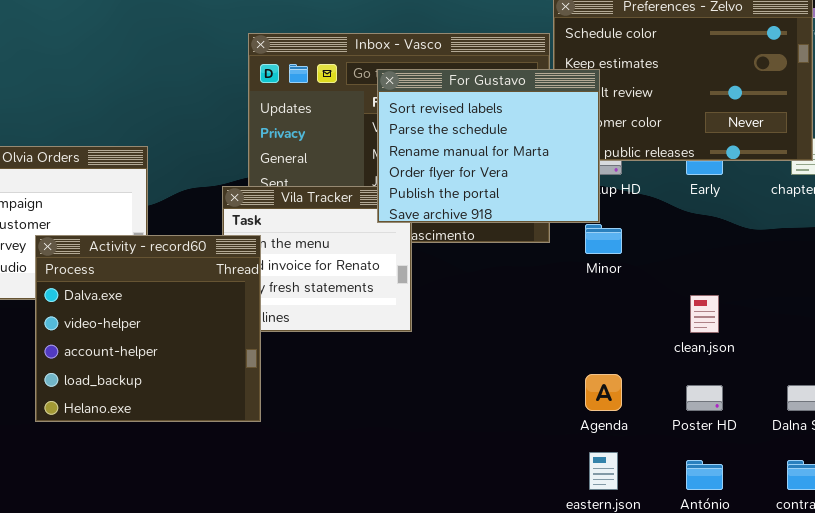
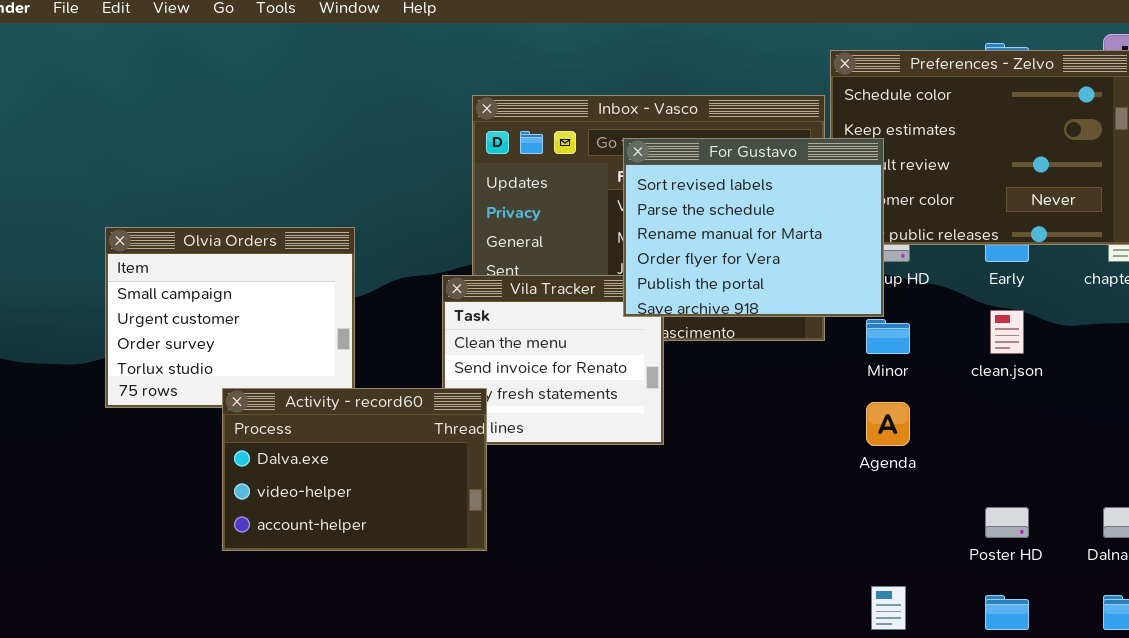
Activity - record60: [35,235,261,422] -> [222,388,487,551], resized
clean.json: [690,295,719,333] -> [990,310,1024,354], moved
Agenda: [585,374,622,411] -> [866,402,910,446], moved

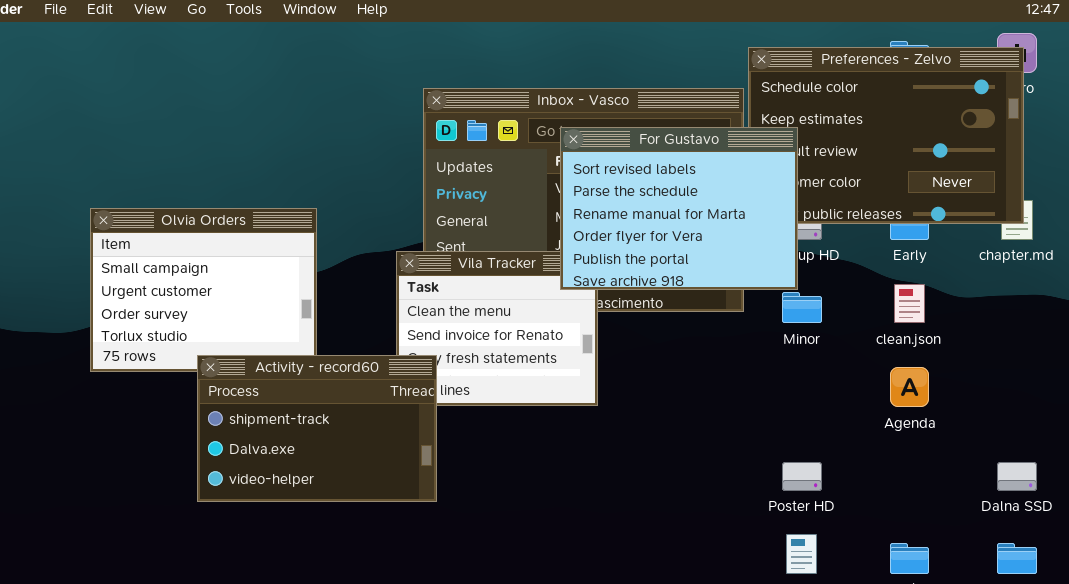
Activity - record60: [222,388,487,551] -> [197,355,437,502], scrolled up 1 row
Agenda: [866,402,910,446] -> [890,367,929,407], moved
Poster HD: [985,507,1029,538] -> [782,462,822,491], moved

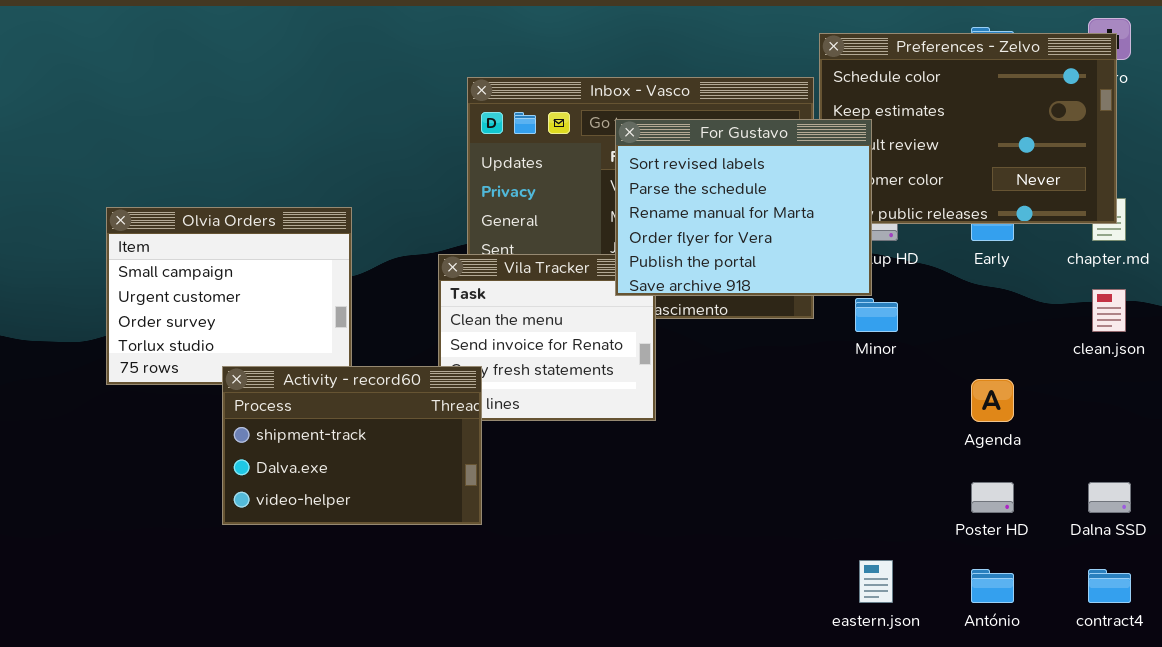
clean.json: [894,284,925,323] -> [1092,289,1126,332], moved
Poster HD: [782,462,822,491] -> [971,482,1014,513], moved

